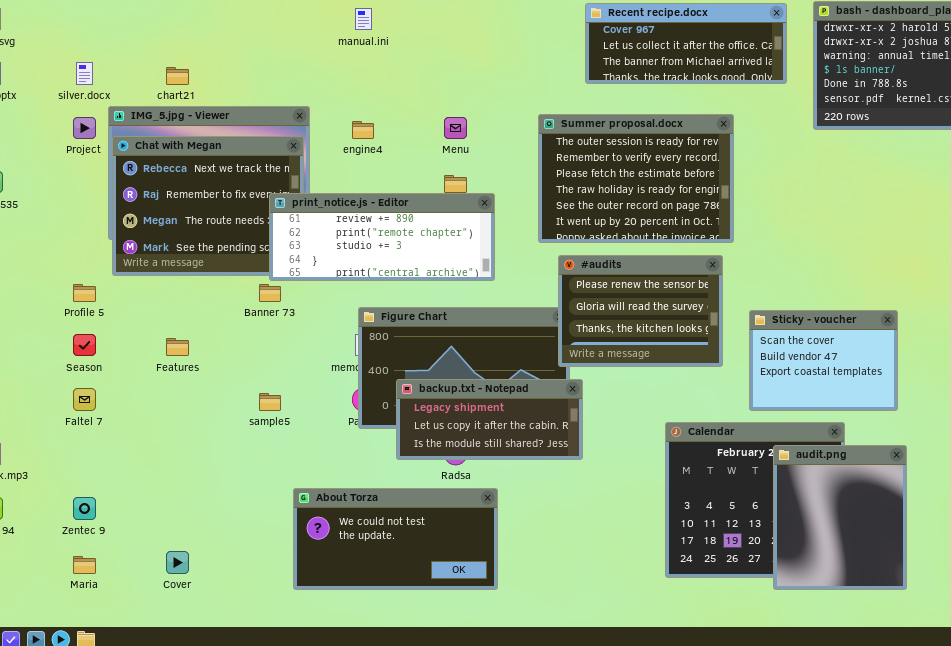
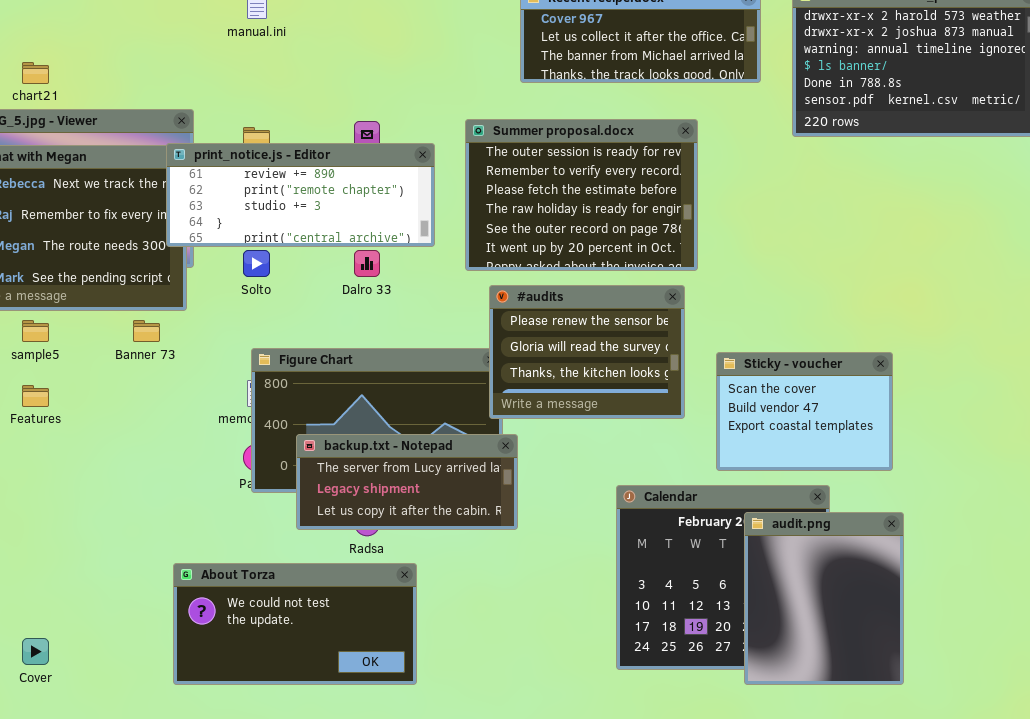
print_notice.js - Editor: [269,193,495,281] -> [166,143,435,247], moved
backup.txt - Notepad: [396,379,583,460] -> [296,434,518,530], scrolled up 1 row
sample5: [259,393,281,411] -> [22,320,49,342], moved

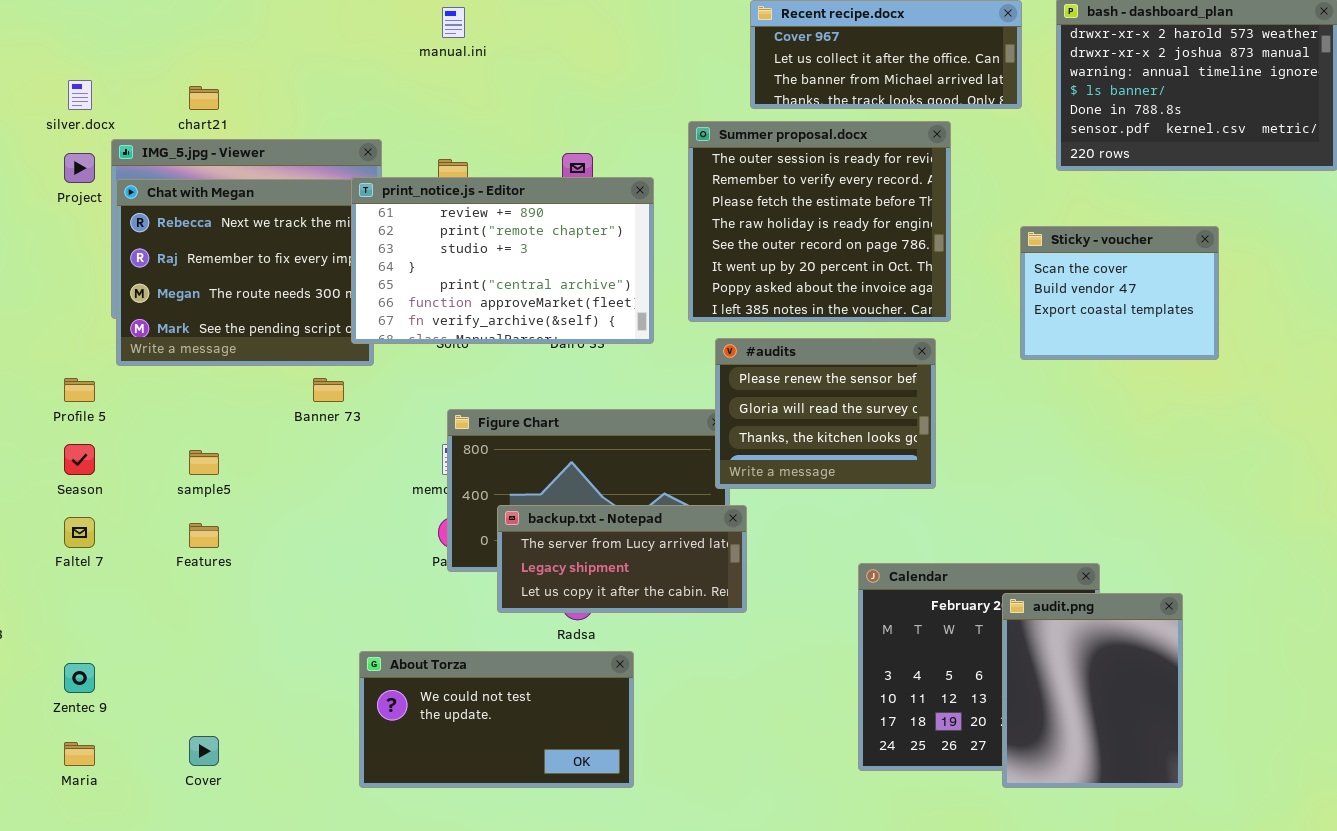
Summer proposal.docx: [465,119,698,271] -> [688,121,951,322], resized
print_notice.js - Editor: [166,143,435,247] -> [351,177,654,344], resized
sample5: [22,320,49,342] -> [189,450,219,475], moved
Sticky - voucher: [716,352,893,471] -> [1020,226,1219,360], moved
Features: [22,385,49,407] -> [189,523,219,548], moved

